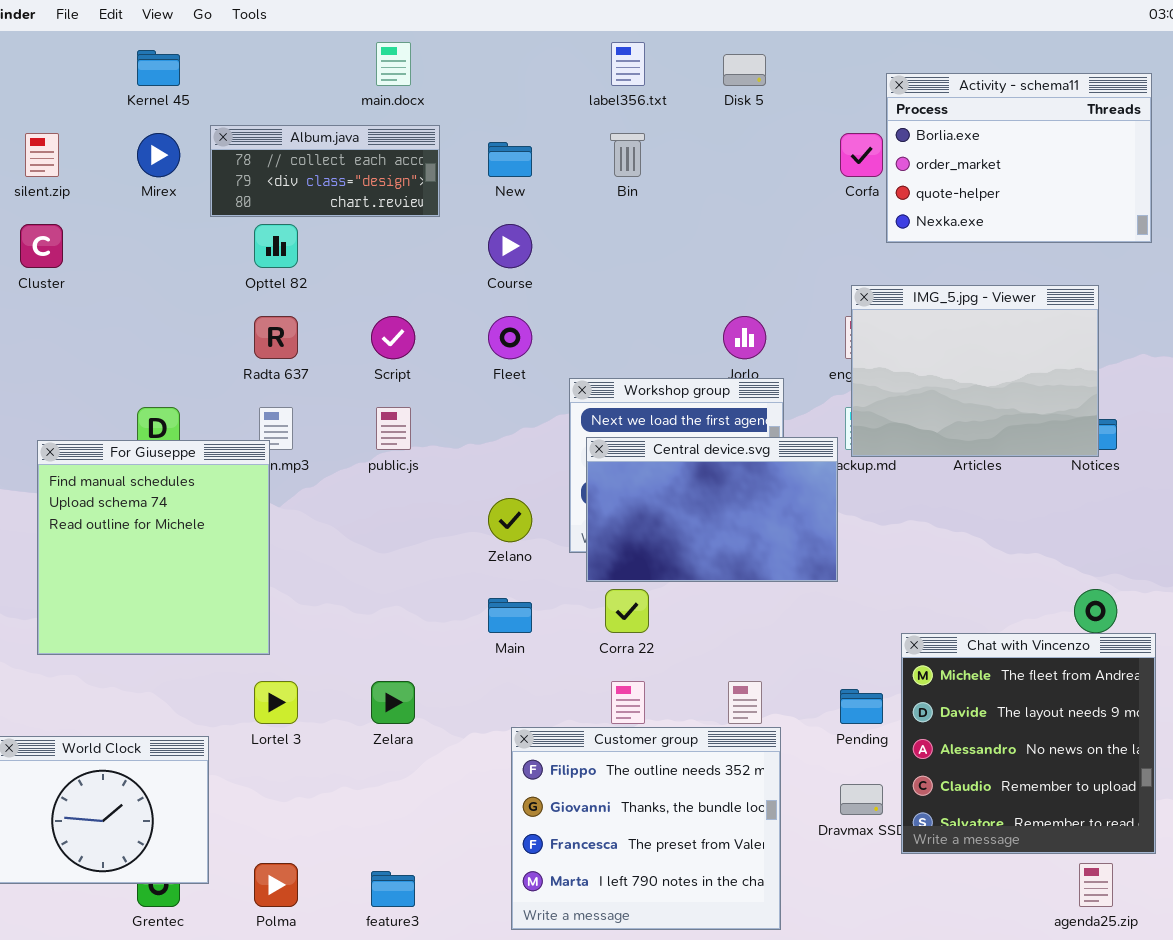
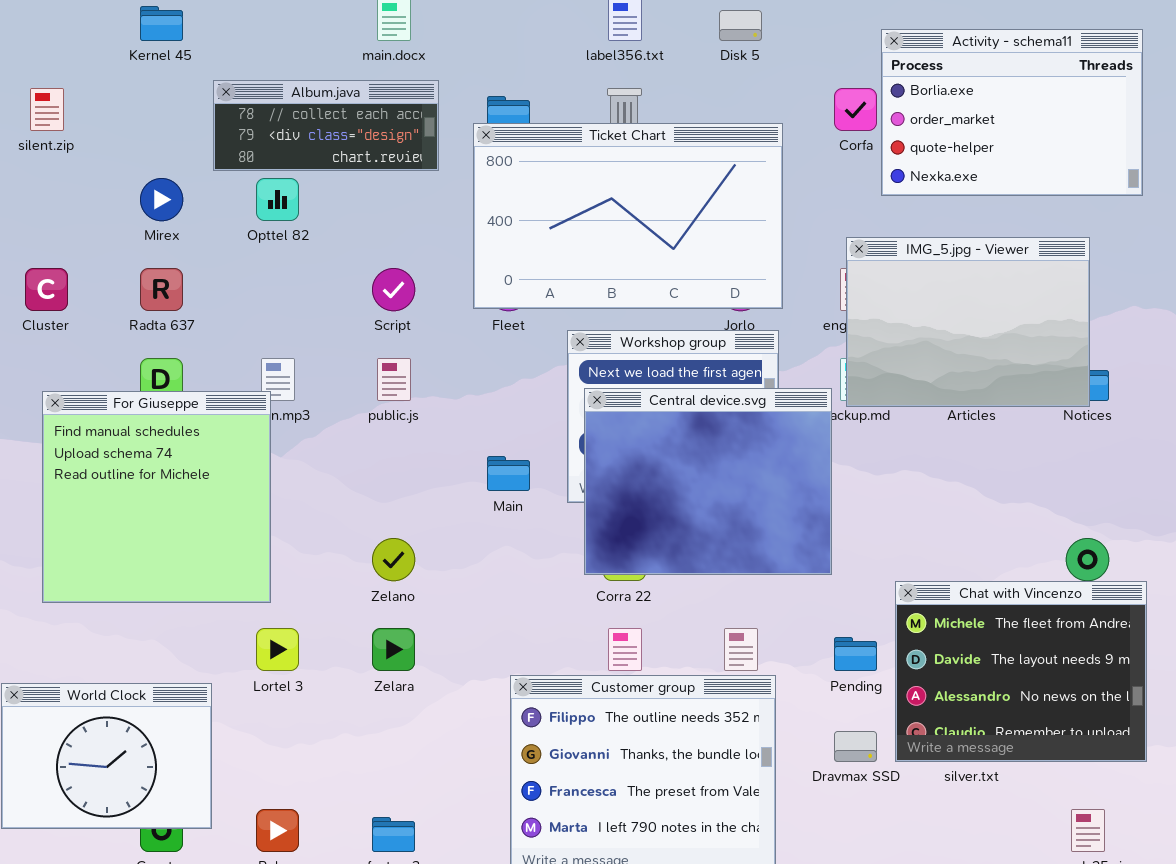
Mirex: [137,133,180,177] -> [140,178,183,221], moved
Ticket Chart: none -> [473,123,783,309], opened
Cluster: [20,224,63,268] -> [25,268,68,311], moved
Radta 637: [254,316,298,359] -> [140,268,183,311], moved
Central device.svg: [586,437,838,582] -> [584,388,832,575], resized
Zelano: [488,498,532,542] -> [372,538,415,581], moved
Main: [488,598,532,633] -> [487,456,530,491], moved
Chat with Vincenzo: [901,633,1156,854] -> [895,581,1147,762], resized

